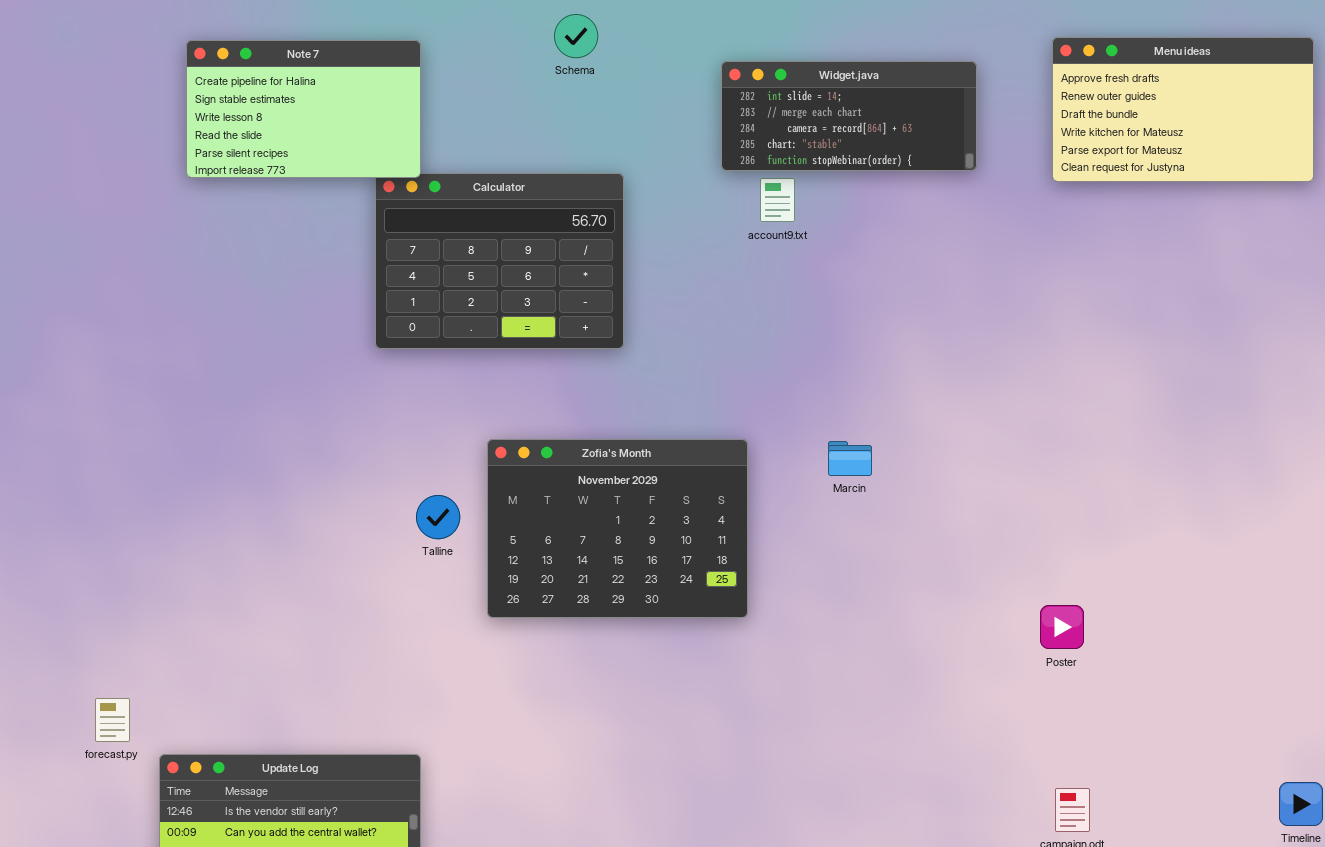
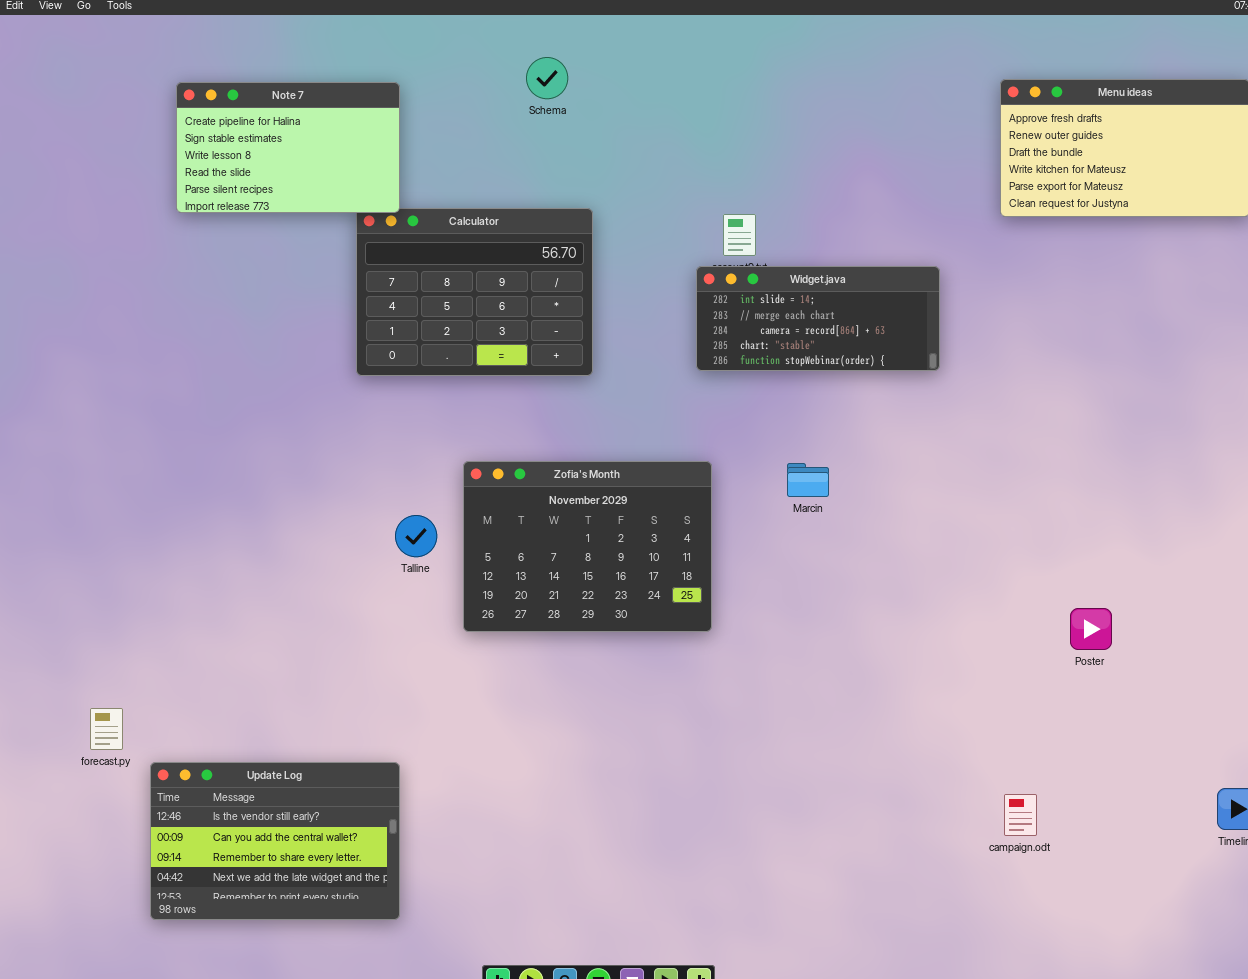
Widget.java: [721,61,977,171] -> [696,266,940,371], moved
Poster: [1040,605,1084,649] -> [1070,608,1112,650], moved

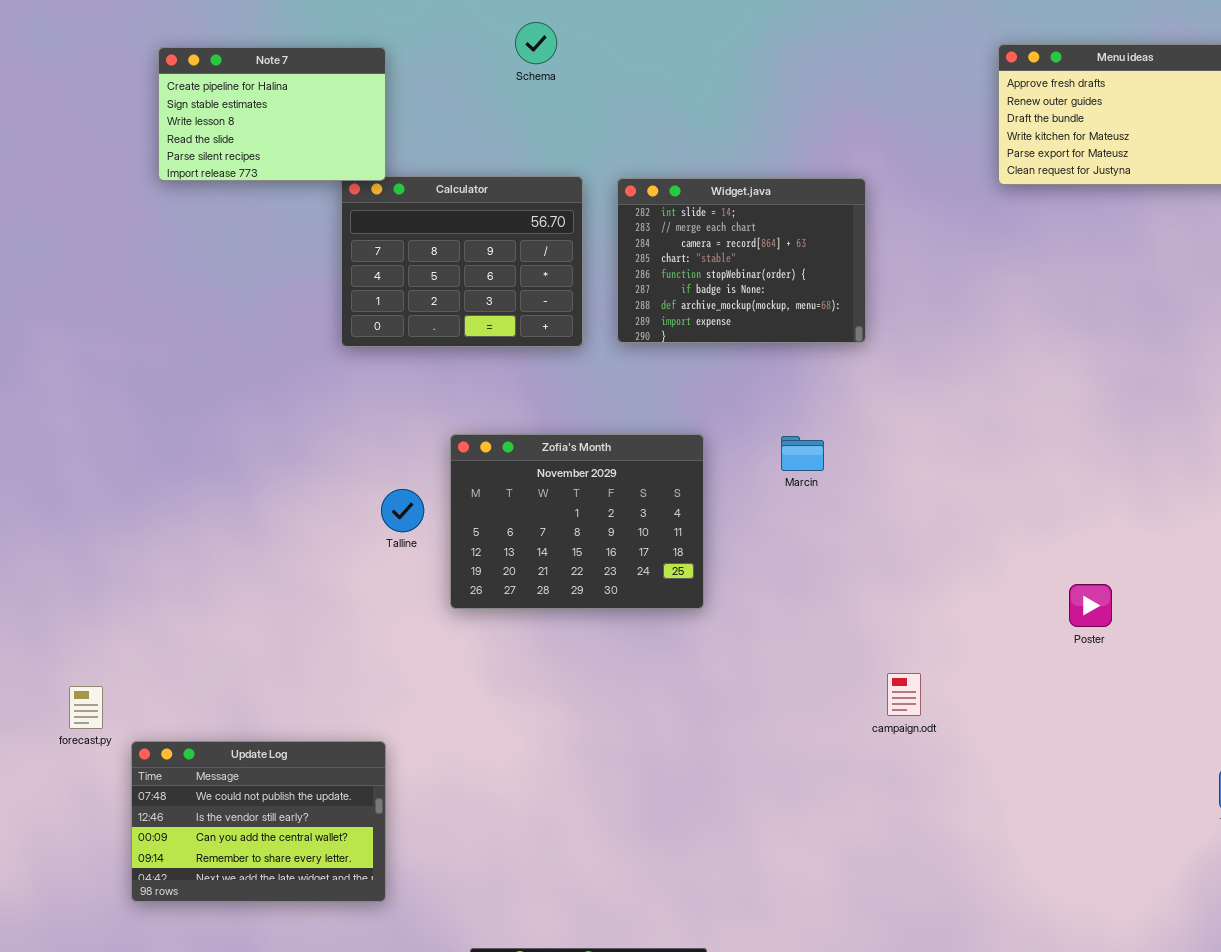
Widget.java: [696,266,940,371] -> [617,178,866,343], moved, resized
Update Log: [150,762,400,920] -> [131,741,386,902], scrolled up 1 row
campaign.odt: [1004,794,1037,836] -> [887,673,921,716], moved

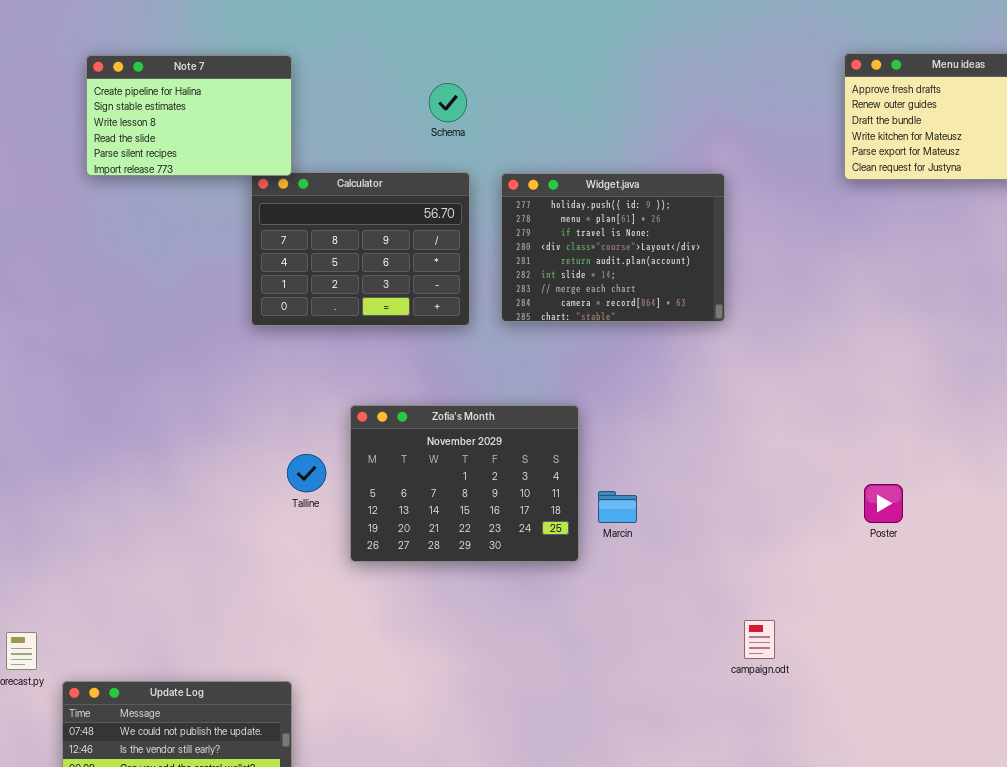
Schema: [515,22,557,64] -> [429,83,467,122], moved
Widget.java: [617,178,866,343] -> [501,173,725,322], scrolled up 5 rows
Marcin: [781,436,824,471] -> [598,491,637,523], moved
Poster: [1069,584,1112,627] -> [864,484,903,523], moved

